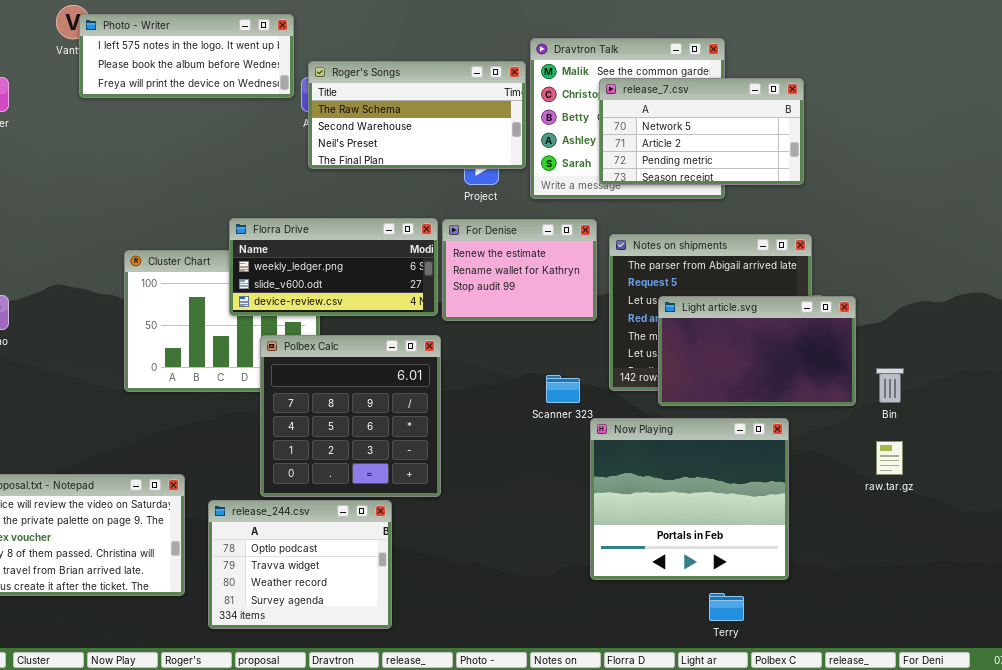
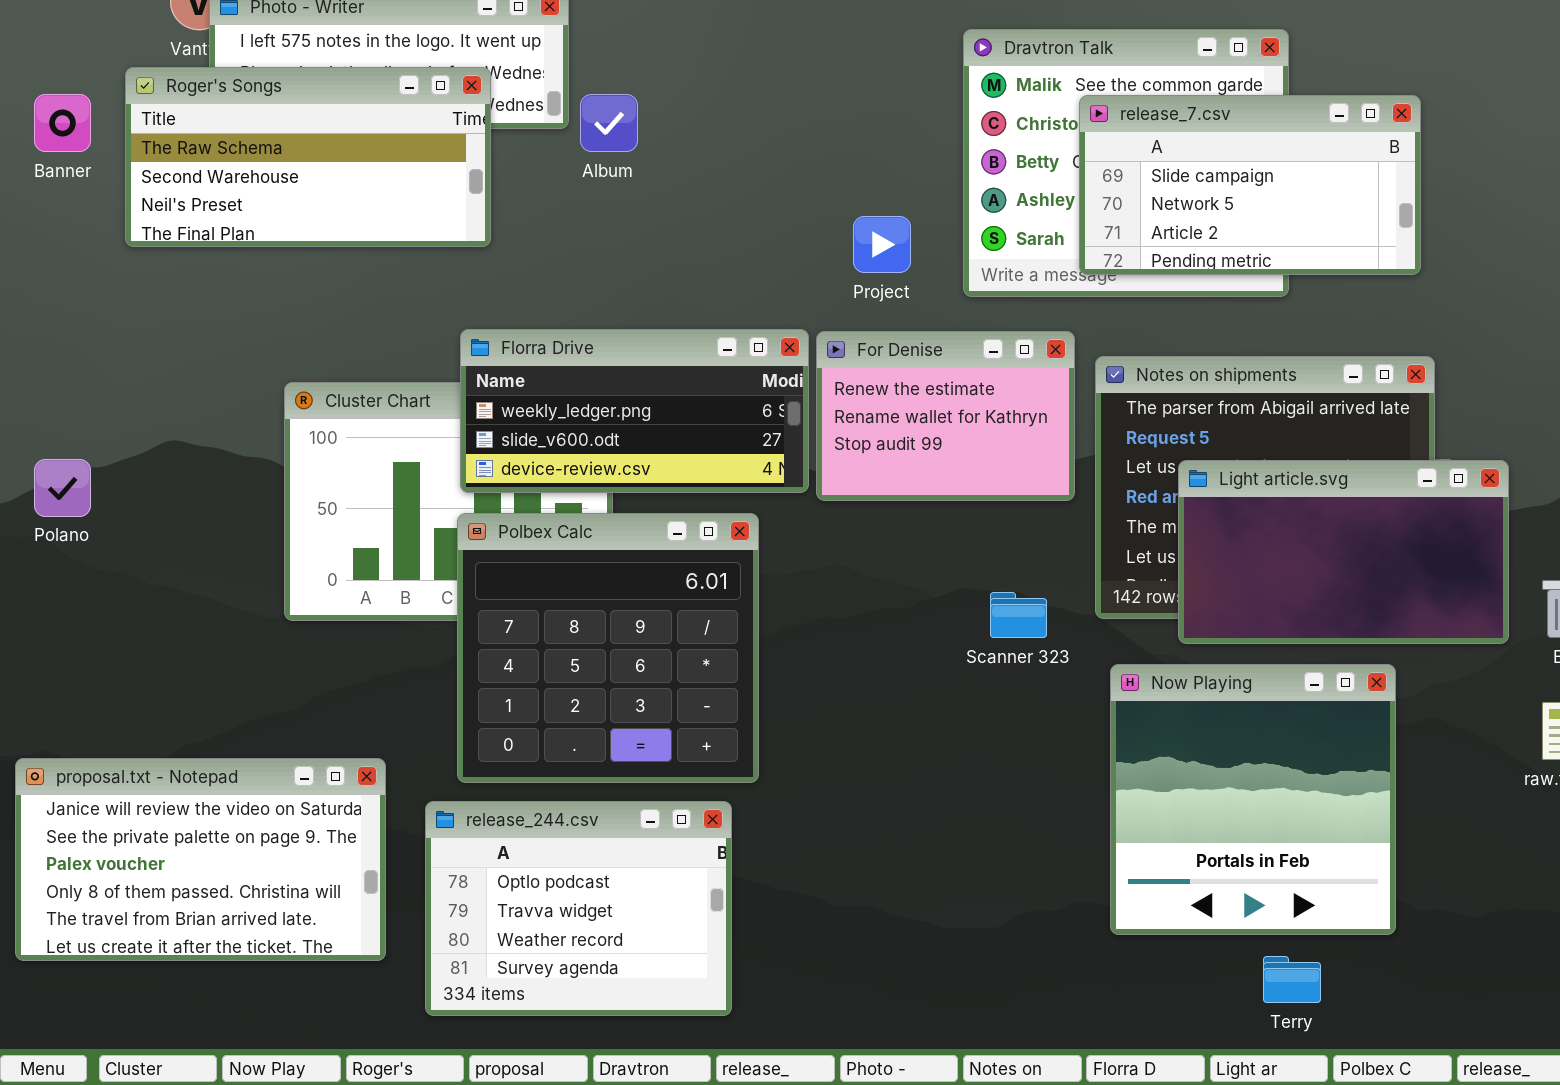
Roger's Songs: [308,61,526,169] -> [125,67,491,247], moved
release_7.csv: [599,78,804,185] -> [1079,95,1421,275], scrolled up 1 row
Polbex Calc: [260,335,441,497] -> [457,513,759,783], moved
Now Playing: [590,418,789,580] -> [1110,664,1396,935], resized

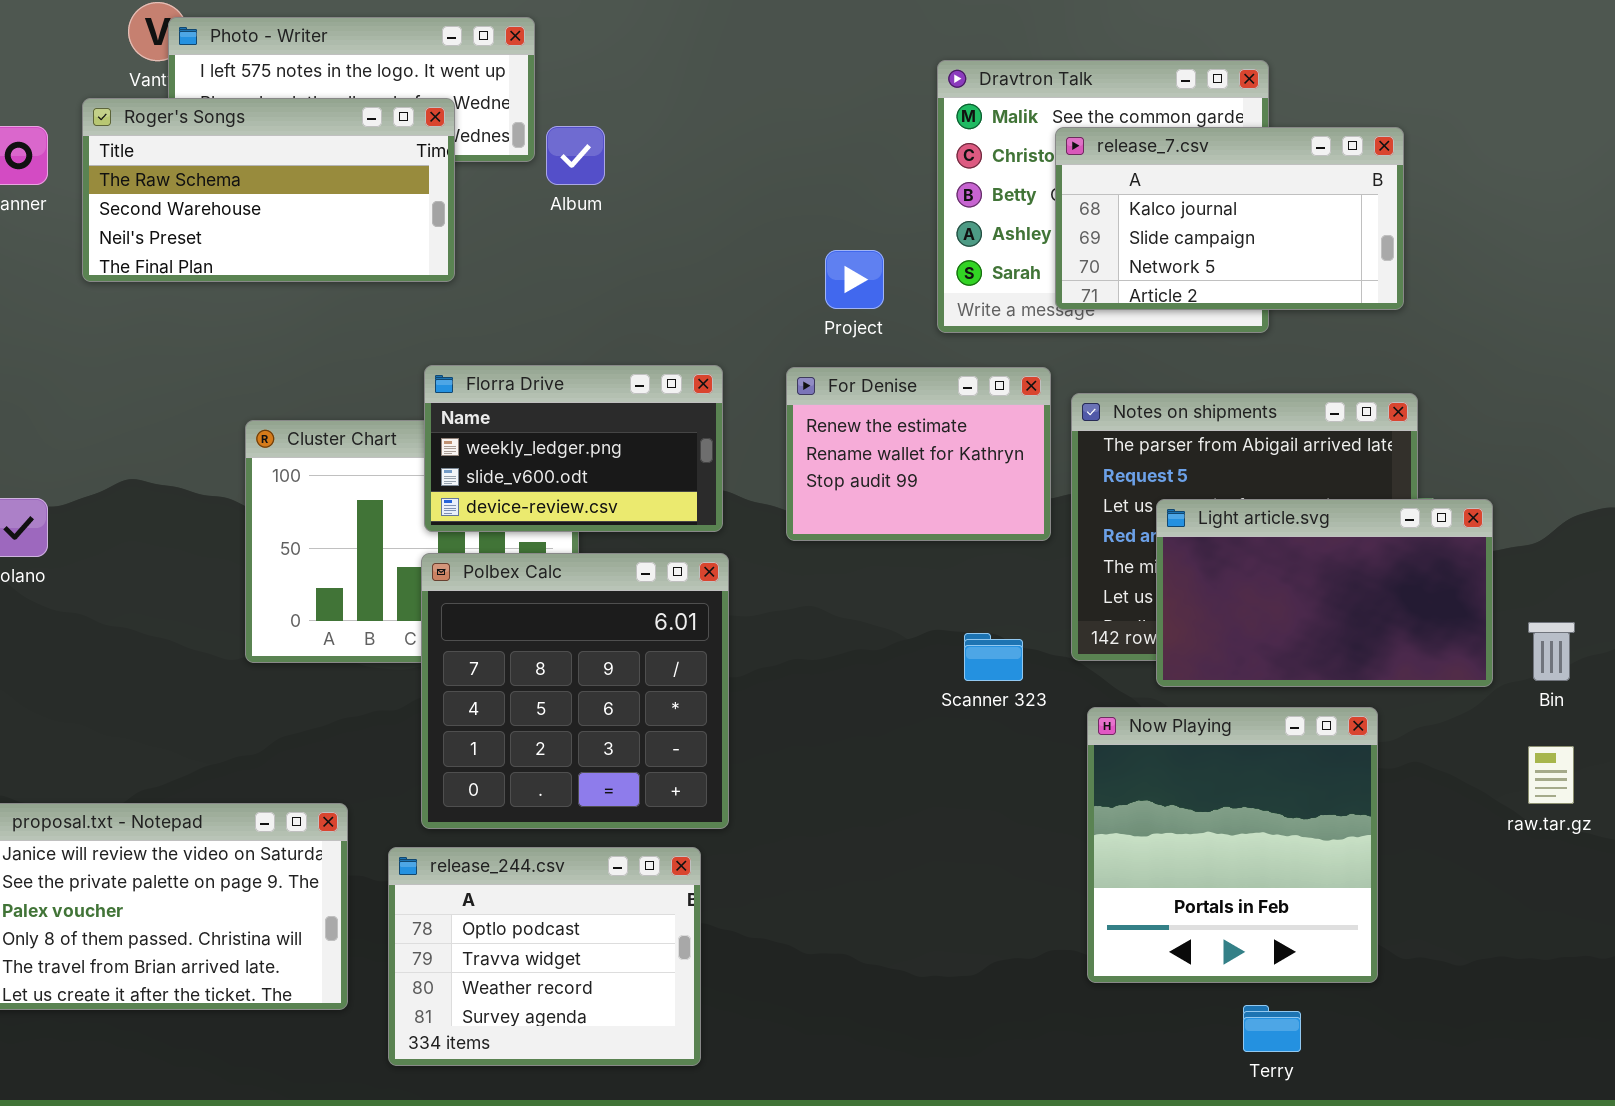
release_7.csv: [1079,95,1421,275] -> [1055,127,1404,310], scrolled up 1 row
Florra Drive: [460,329,809,493] -> [424,365,723,532], resized

